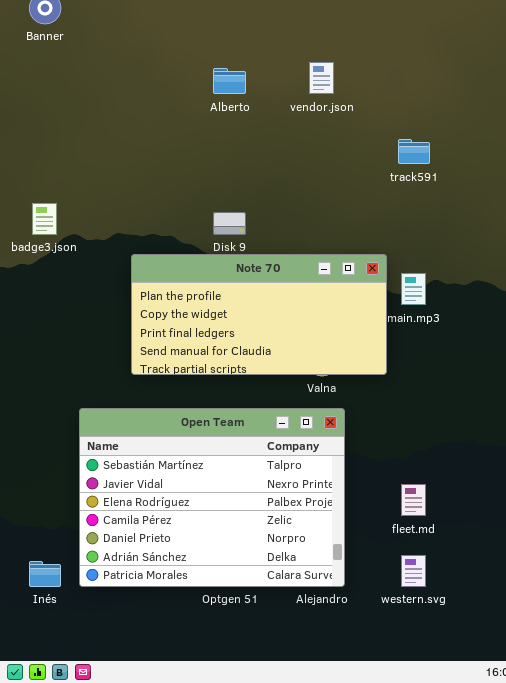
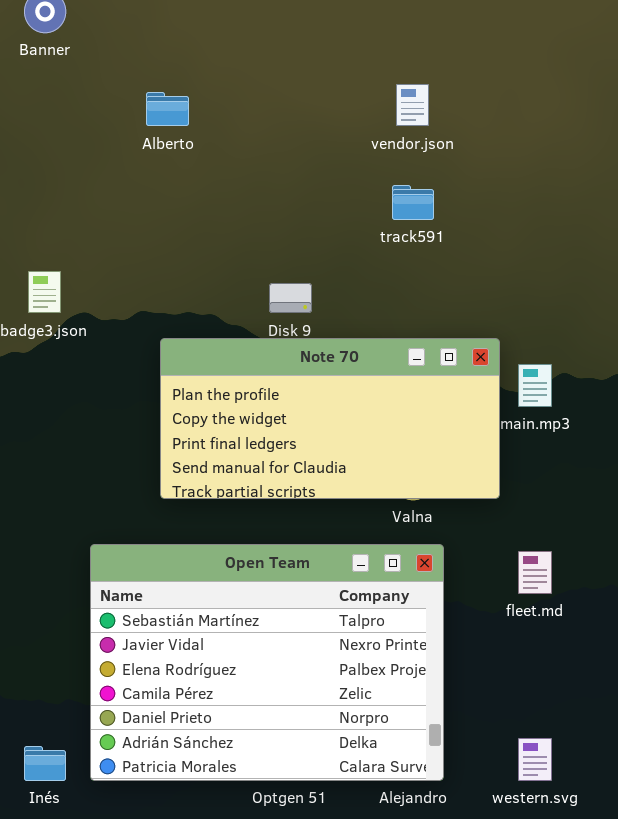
Alberto: [213,68,246,94] -> [146,92,189,126], moved
track591: [398,139,430,164] -> [392,185,434,220], moved
fleet.md: [401,484,426,516] -> [518,551,552,594], moved

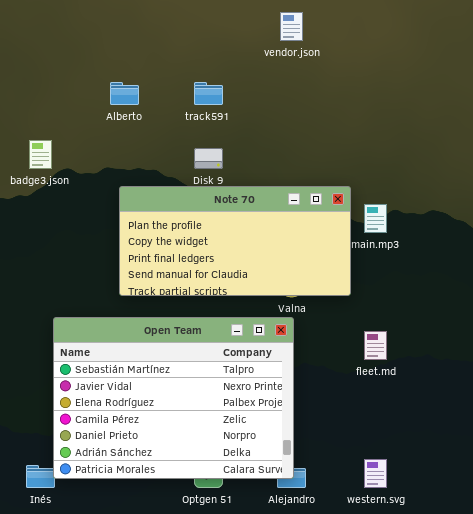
Alberto: [146,92,189,126] -> [110,82,139,105], moved
track591: [392,185,434,220] -> [194,82,223,105], moved
Open Team: [90,544,444,781] -> [53,317,294,479], moved

